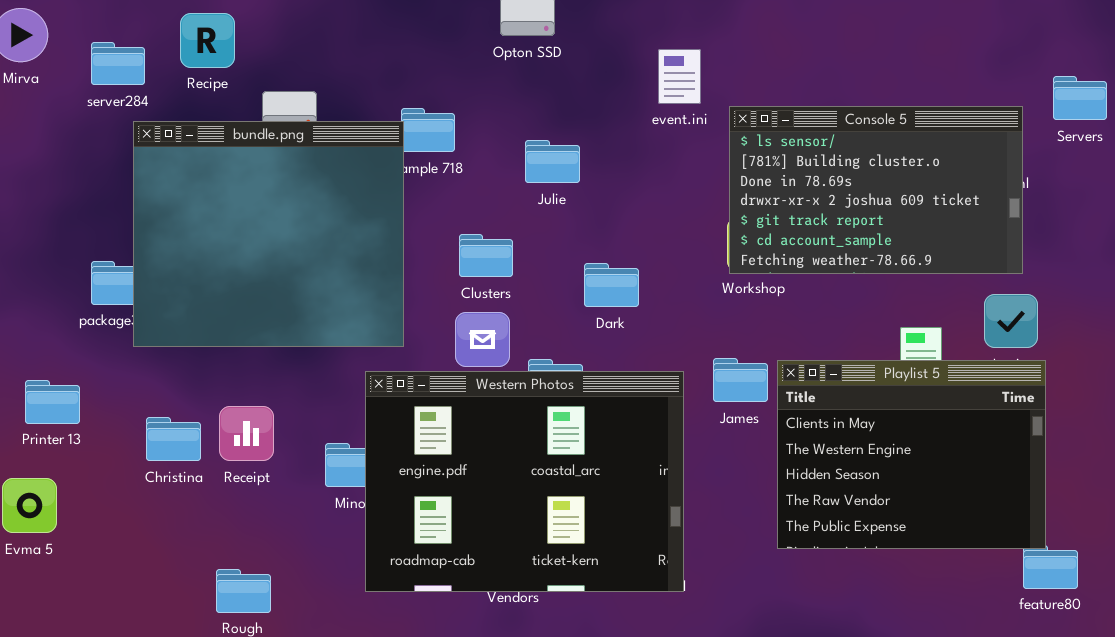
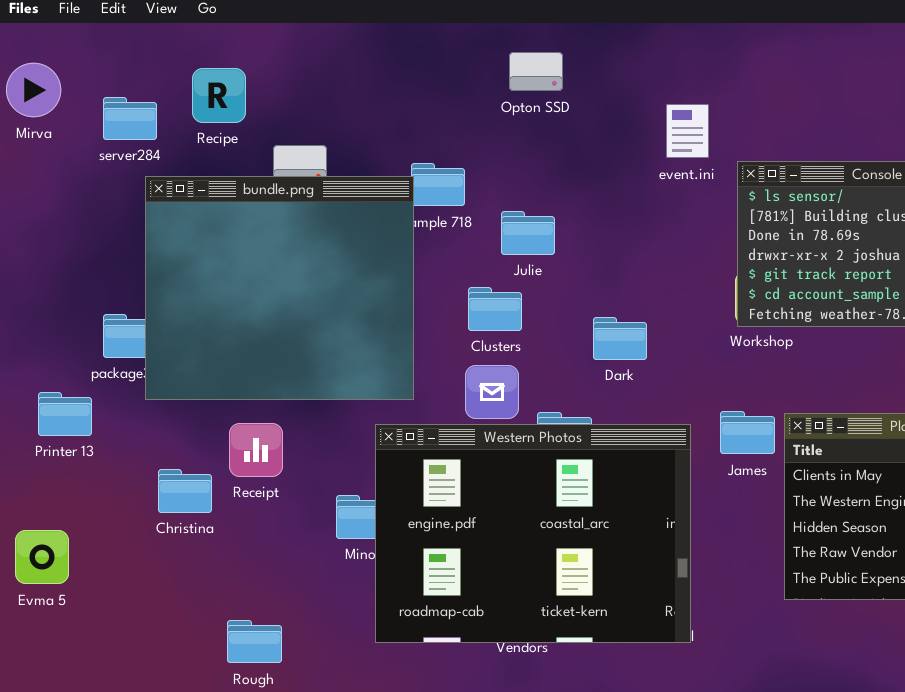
Julie: [525,140,580,183] -> [501,211,555,255], moved
Printer 13: [25,380,80,424] -> [38,392,92,436], moved
Receipt: [219,406,274,461] -> [229,423,283,477], moved

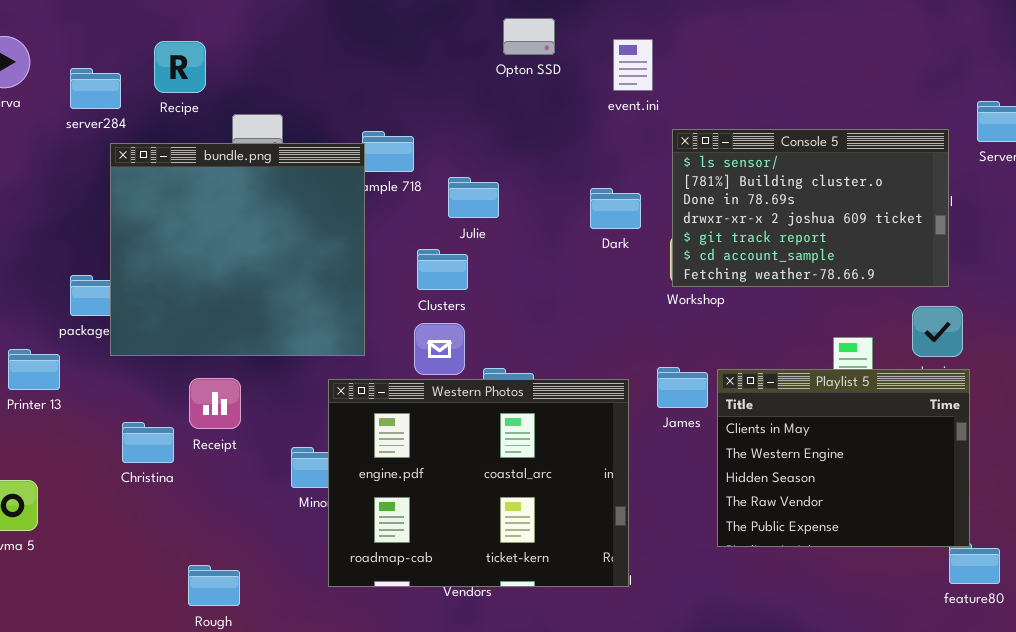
Opton SSD: [509,52,563,91] -> [503,18,555,55], moved
event.ini: [666,104,709,158] -> [613,39,653,91], moved
Dark: [593,317,647,360] -> [590,188,641,229], moved

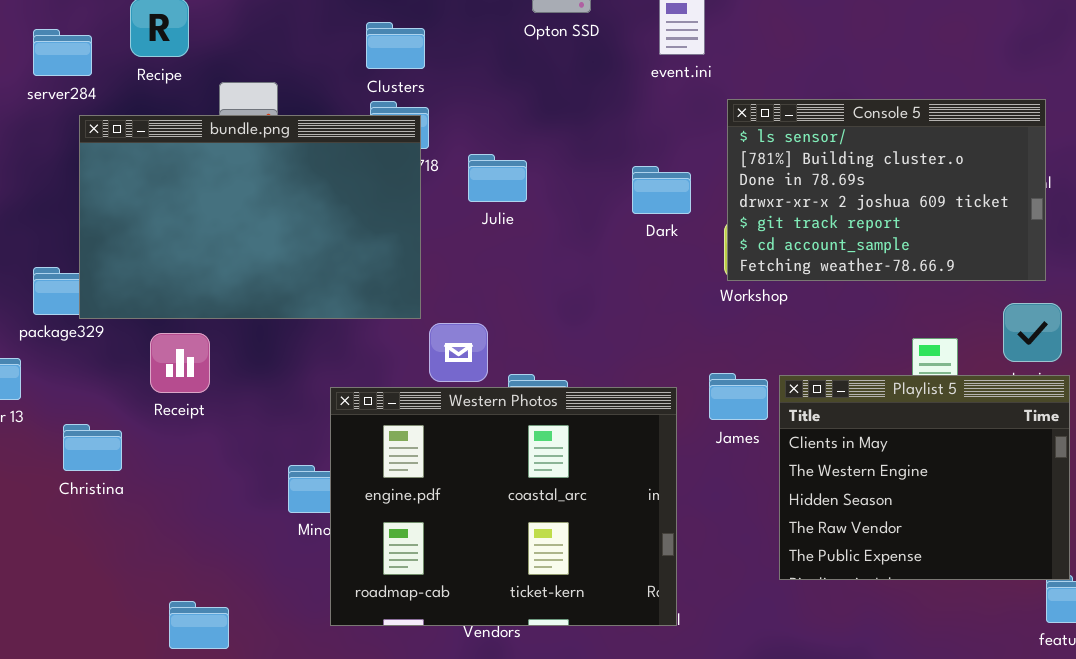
bundle.png: [110,143,365,356] -> [79,115,421,319], resized
Clusters: [417,249,468,290] -> [366,22,425,69], moved
Receipt: [189,378,241,429] -> [150,333,210,393], moved
Christina: [122,422,174,463] -> [63,424,122,471], moved

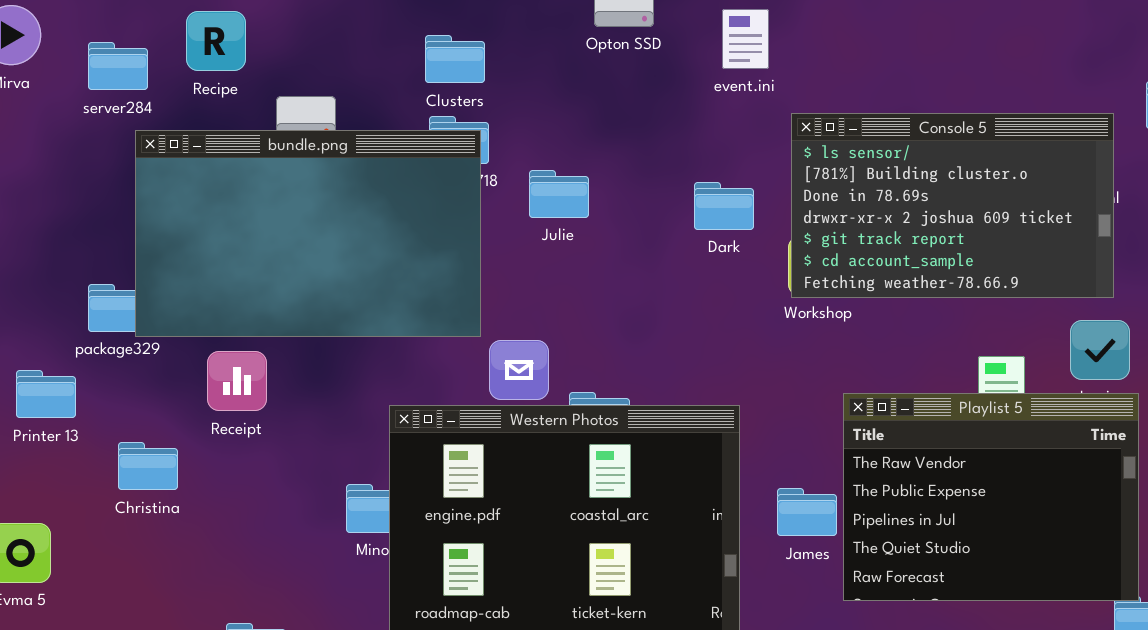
James: [709,373,768,420] -> [777,488,837,536], moved
Playlist 5: [779,375,1070,580] -> [843,393,1139,601], scrolled down 3 rows

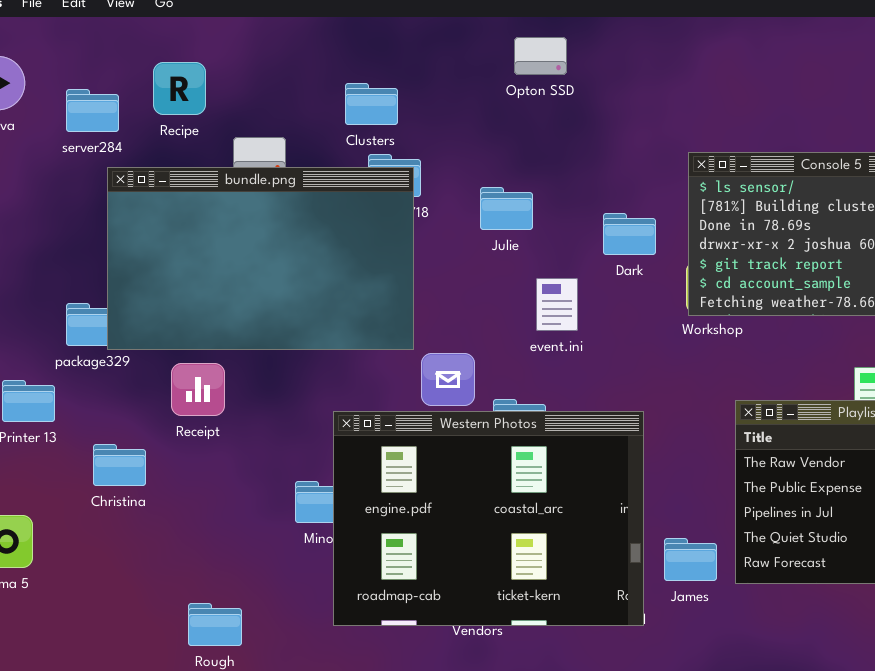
event.ini: [722,9,769,69] -> [536,278,578,331], moved
Clusters: [425,35,485,83] -> [345,83,398,125], moved
Julie: [529,170,589,218] -> [480,187,533,230], moved
James: [777,488,837,536] -> [664,538,717,581], moved

